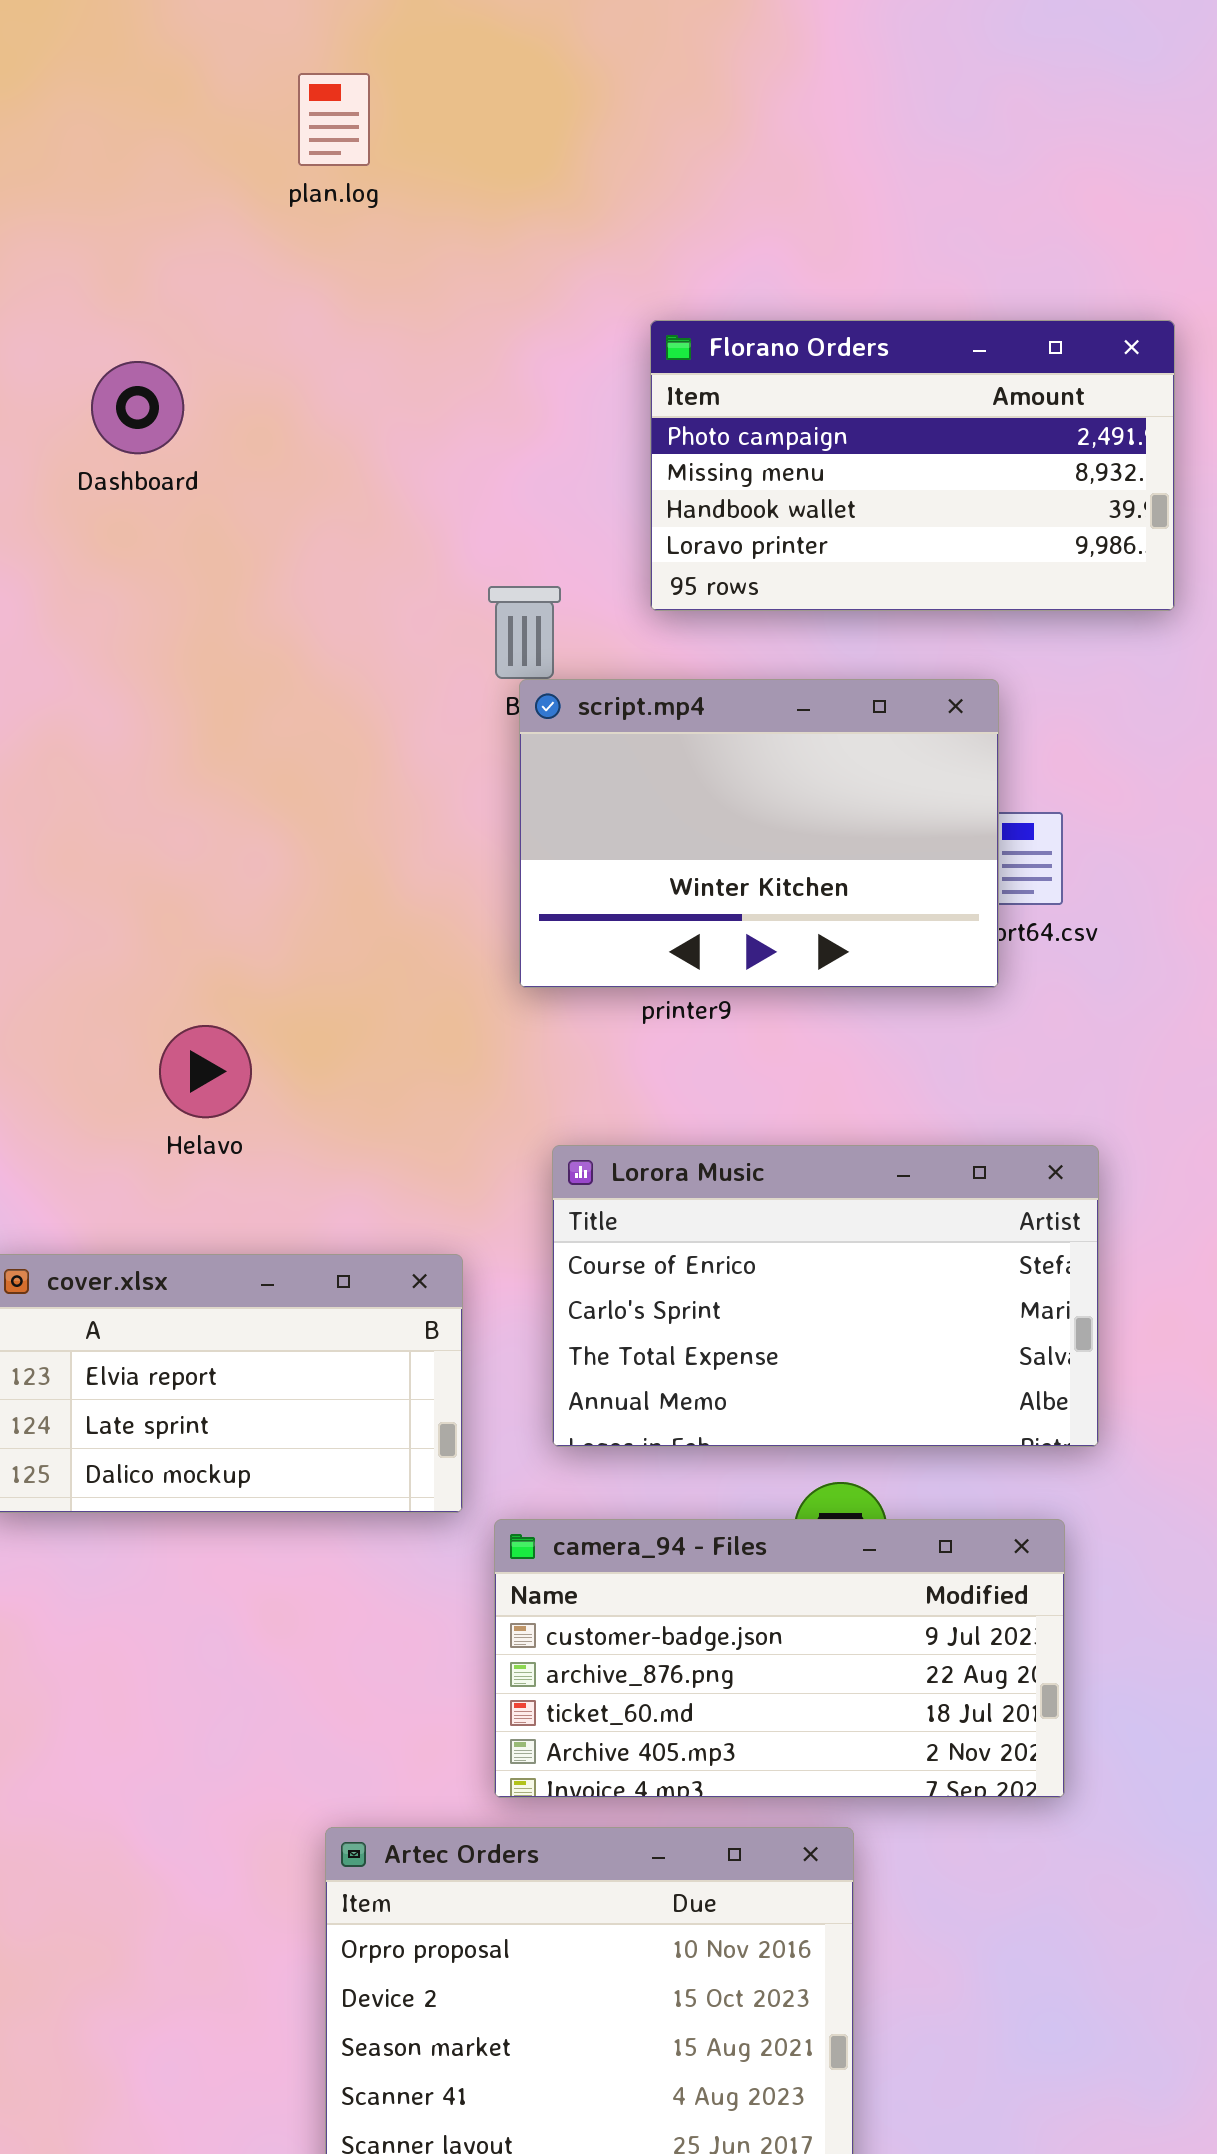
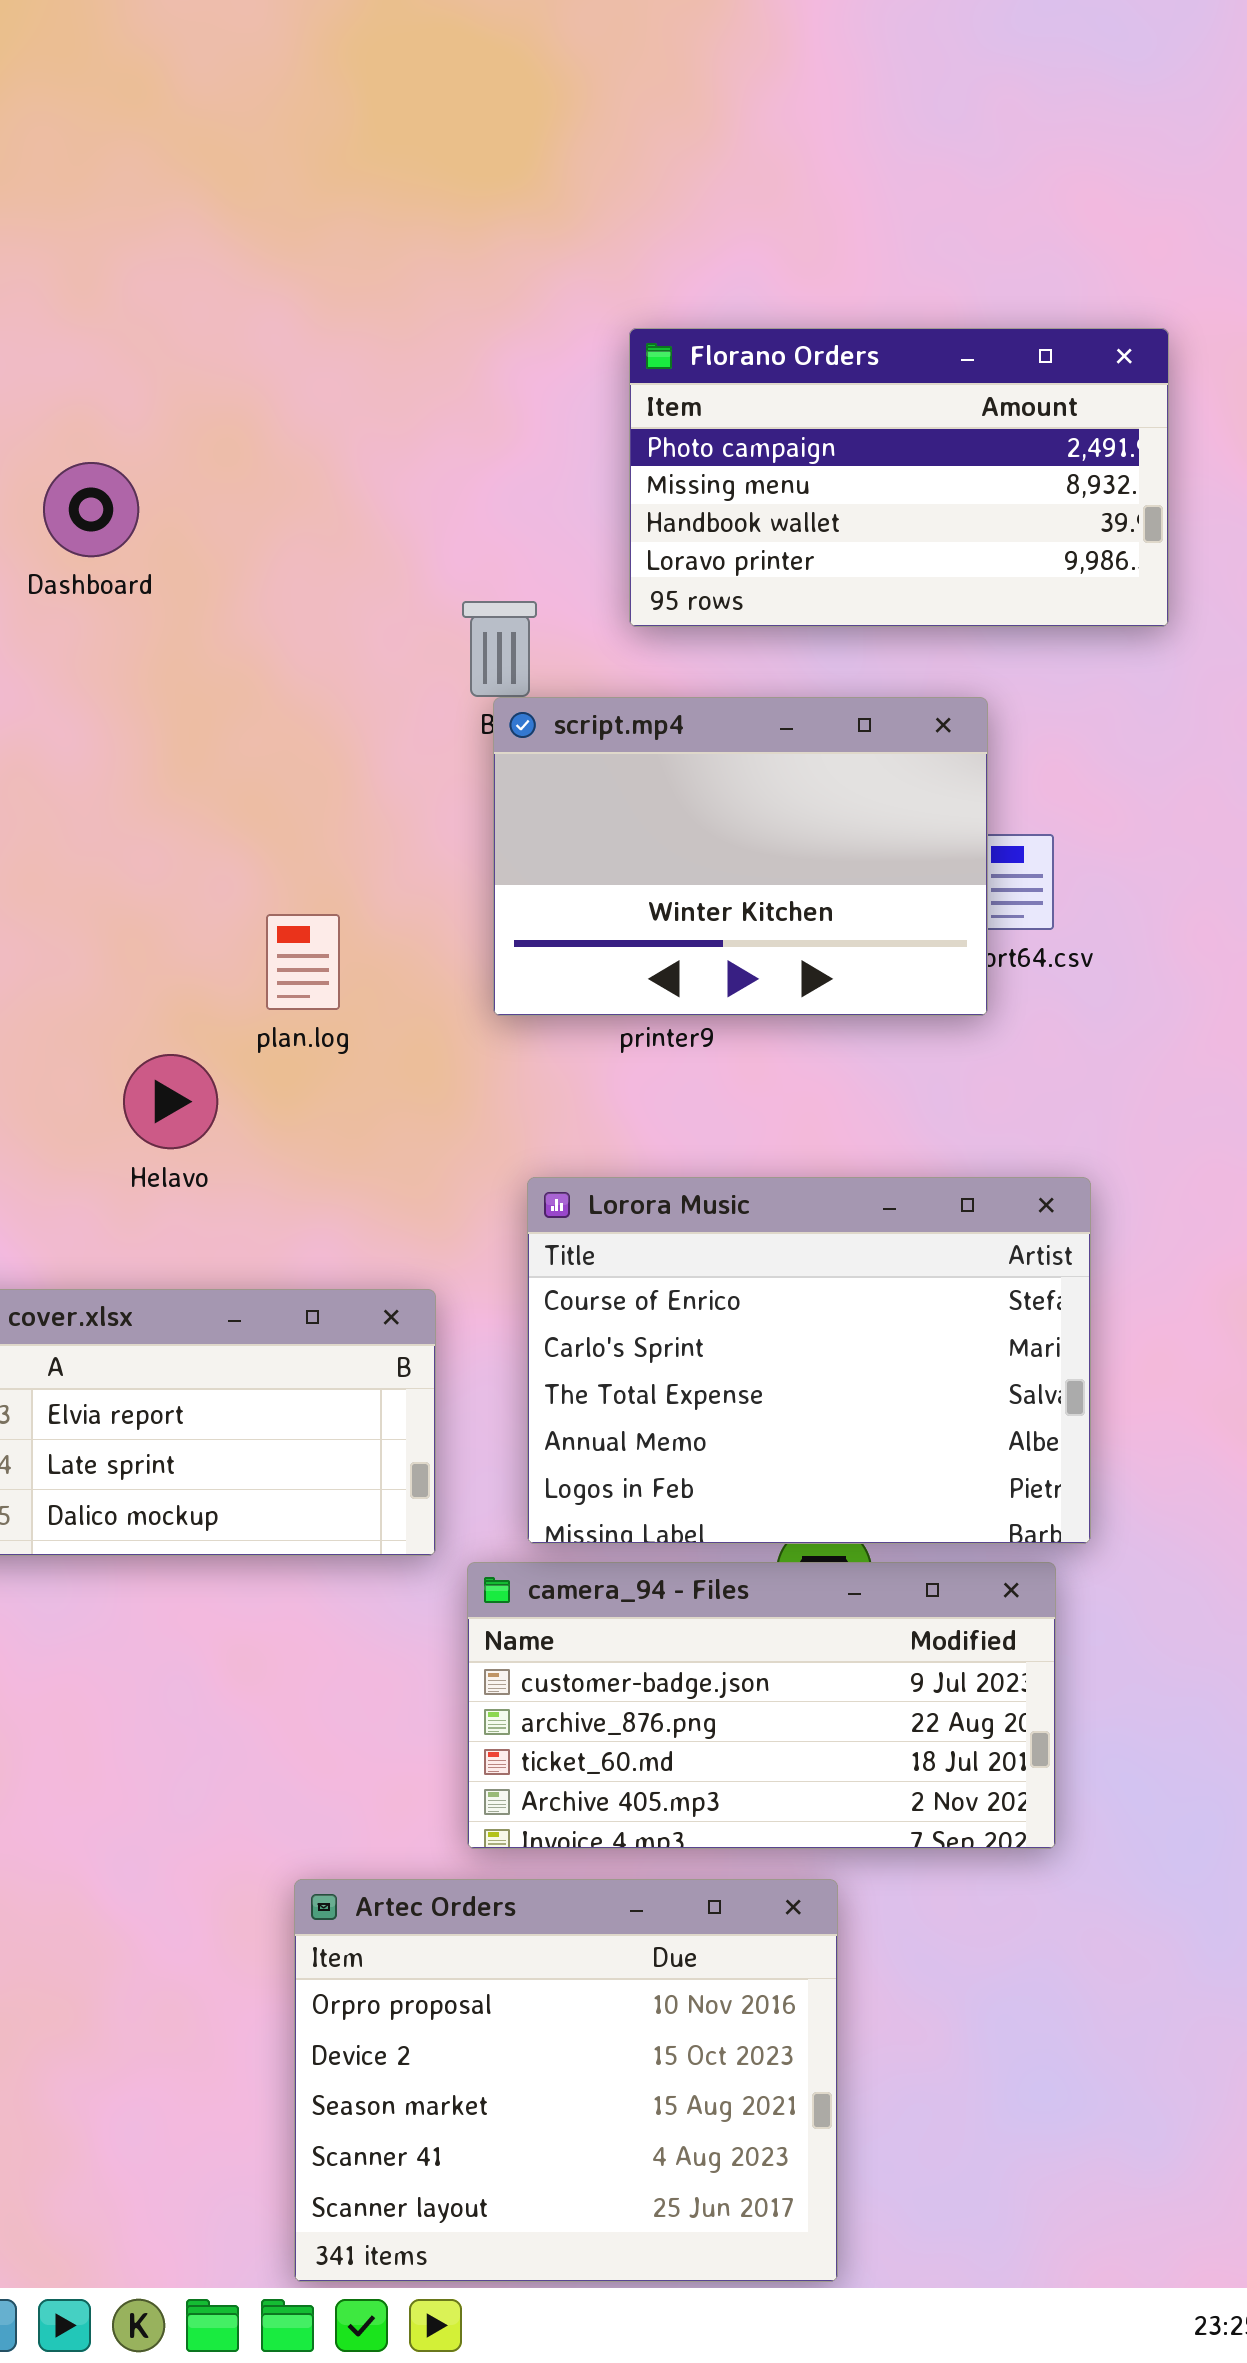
plan.log: [298,73,370,166] -> [266,914,340,1010], moved
Dashboard: [91,361,184,454] -> [43,462,139,557], moved
Lorora Music: [552,1145,1099,1447] -> [527,1177,1091,1544], resized

